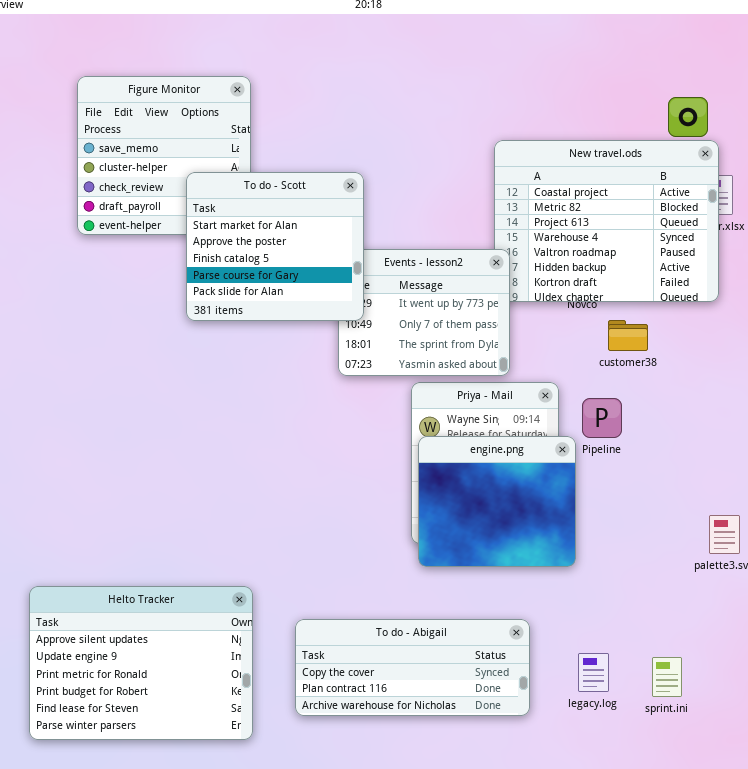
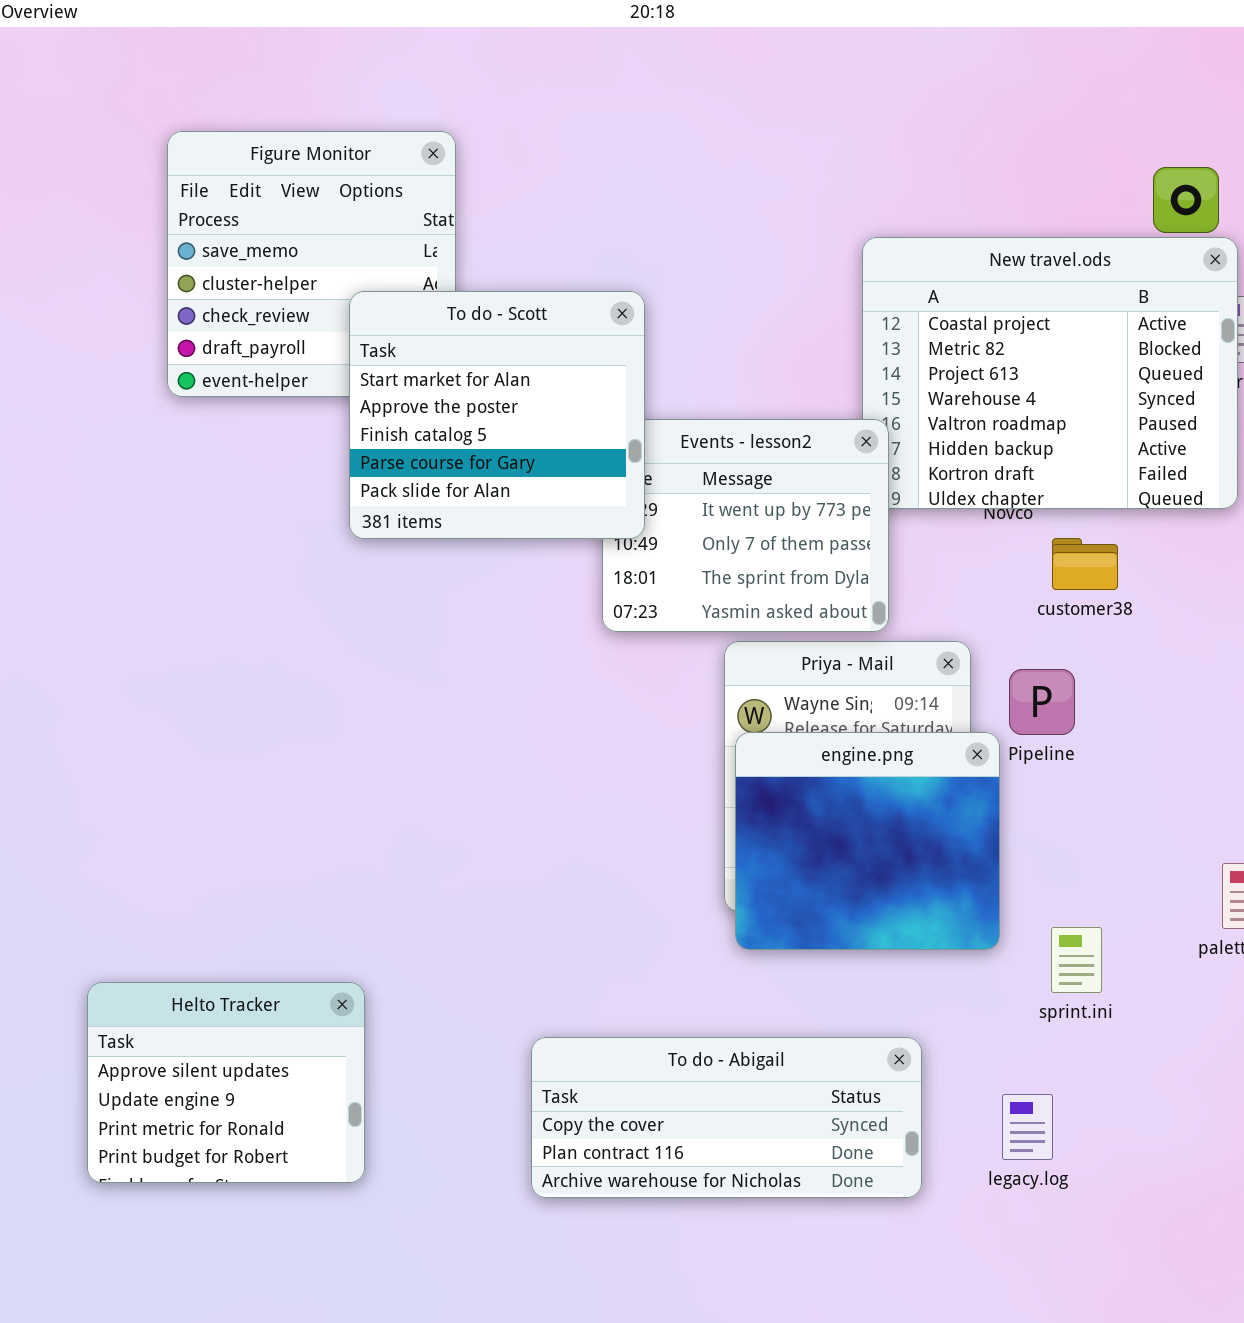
Helto Tracker: [29,586,253,740] -> [87,982,365,1183], resized
sprint.ini: [652,657,682,697] -> [1051,927,1102,993], moved

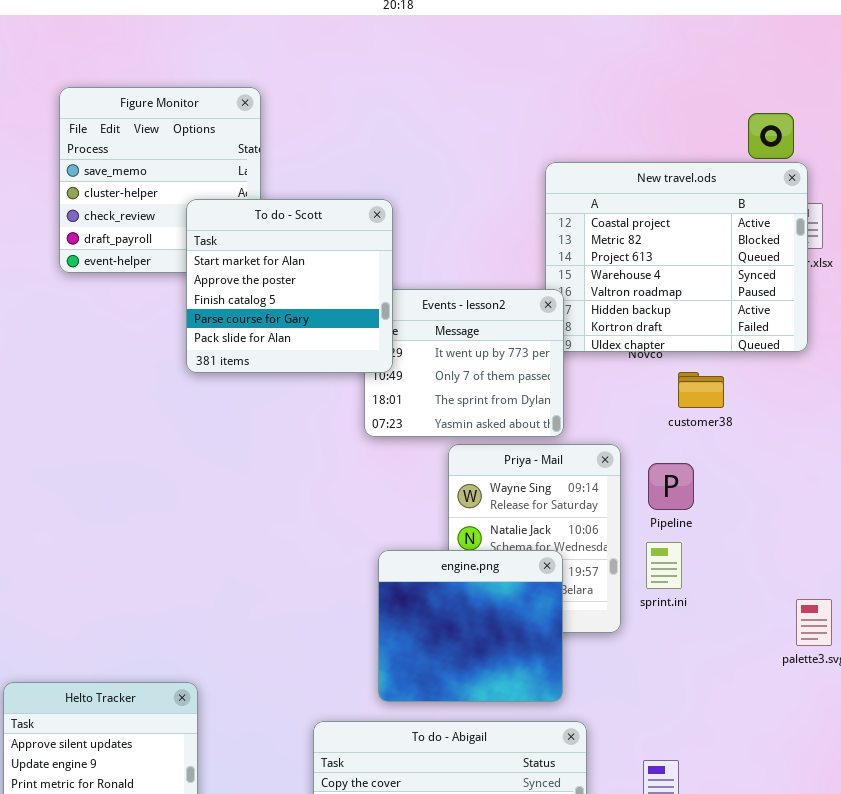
engine.png: [735,732,1000,950] -> [378,550,563,702], moved
sprint.ini: [1051,927,1102,993] -> [646,542,682,589], moved

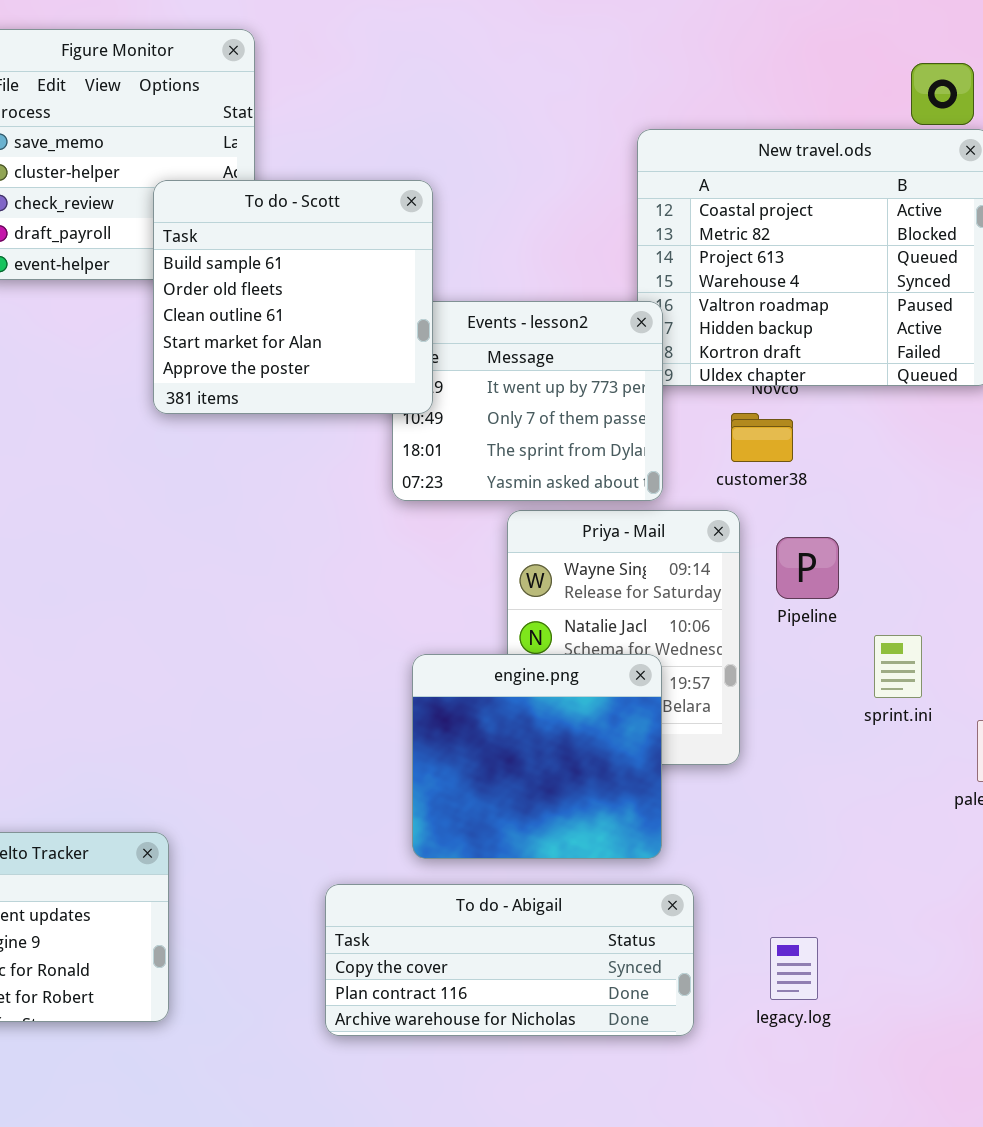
To do - Scott: [186,199,393,373] -> [153,180,433,414], scrolled up 3 rows
customer38: [678,372,724,408] -> [731,413,793,462], moved
sprint.ini: [646,542,682,589] -> [874,635,922,698], moved

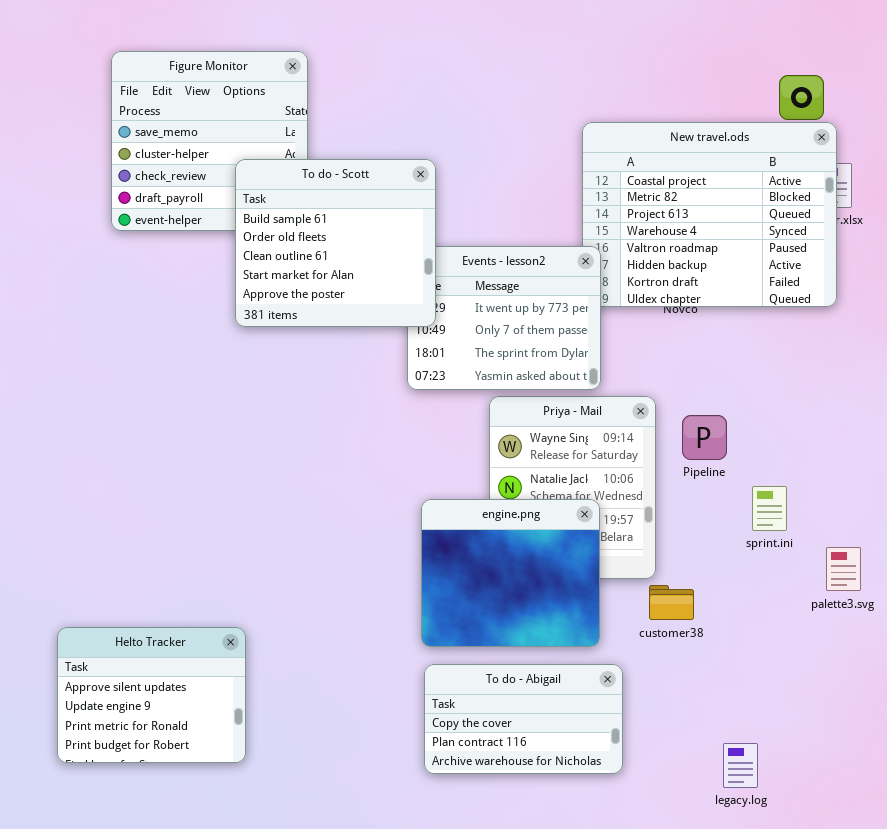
customer38: [731,413,793,462] -> [649,585,694,620], moved
To do - Abigail: [325,884,694,1036] -> [424,664,623,774], resized
legacy.log: [770,937,818,1000] -> [723,743,758,788], moved

